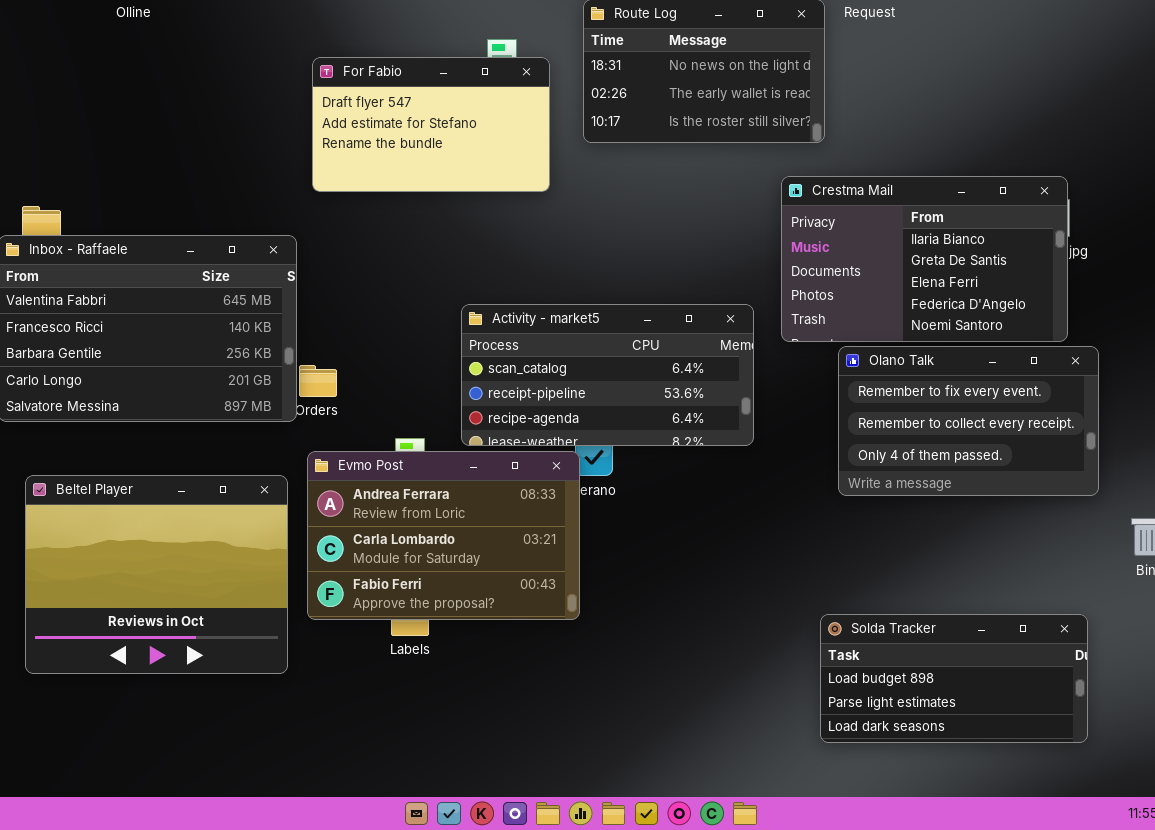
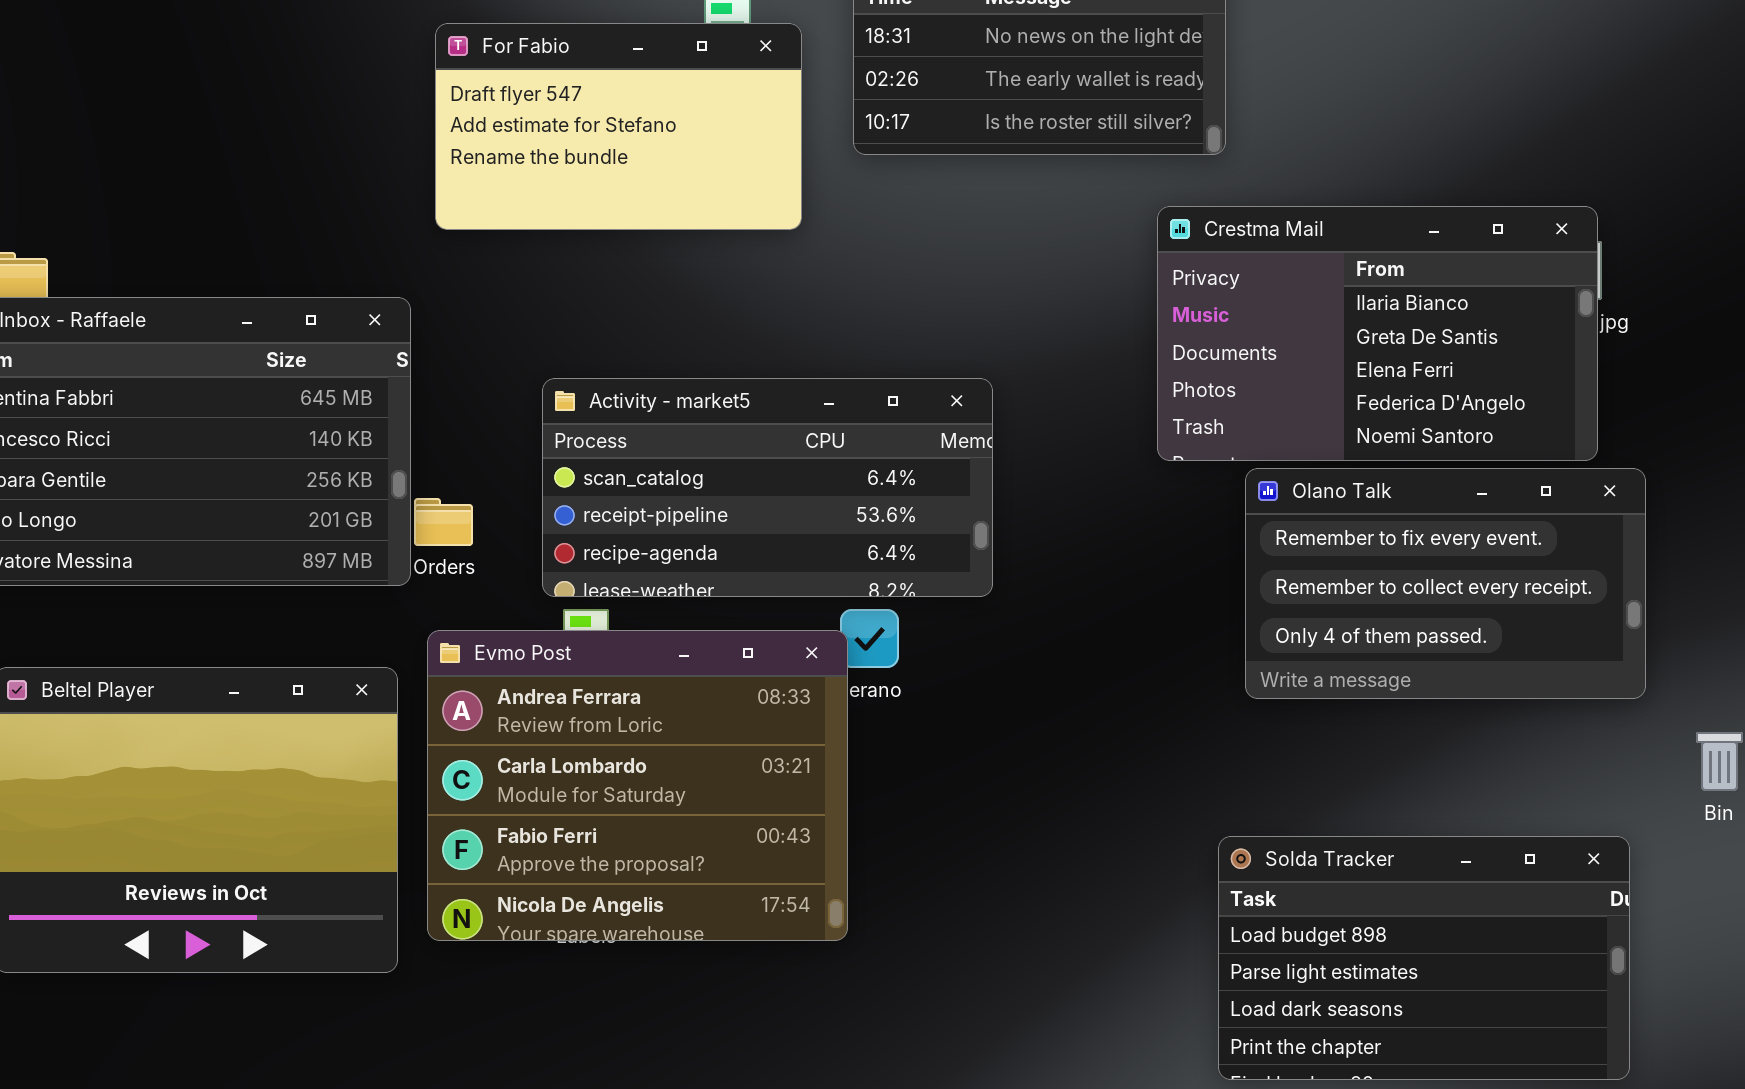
Activity - market5: [461,304,754,446] -> [542,378,993,597], moved
Evmo Post: [307,451,580,620] -> [427,630,848,941], resized
Solda Tracker: [820,614,1088,743] -> [1218,836,1630,1080], resized

